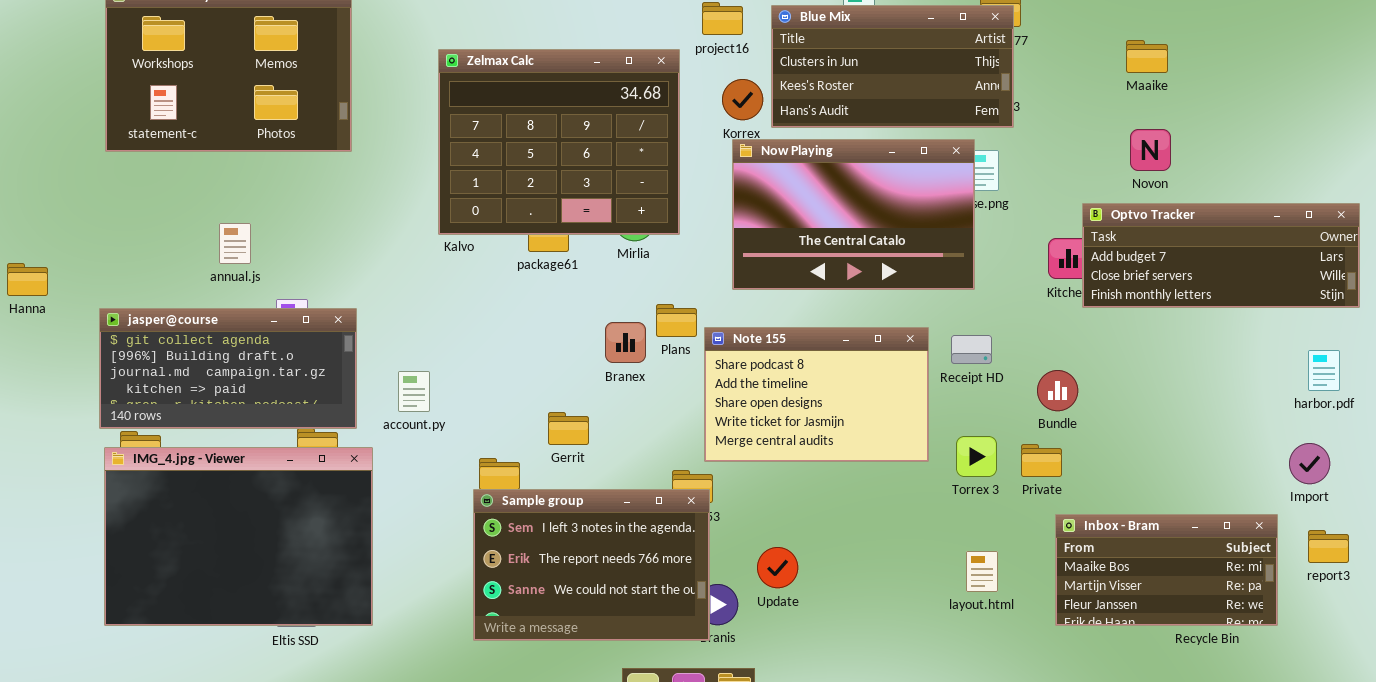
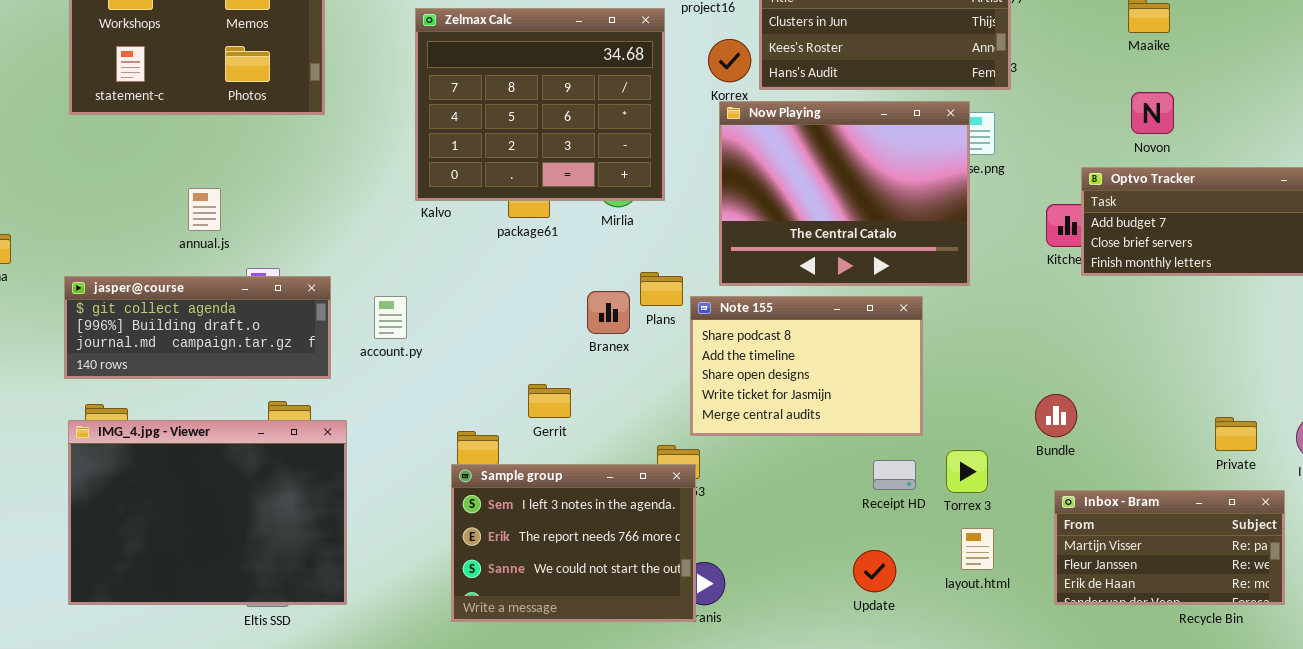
Now Playing: [732,139,975,290] -> [719,101,970,286], resized
jasper@course: [99,308,357,429] -> [64,276,331,379], resized
Receipt HD: [951,335,992,364] -> [873,460,916,490], moved
Bundle: [1037,370,1078,411] -> [1035,394,1077,437], moved
account.py: [398,371,430,412] -> [374,296,407,339], moved
Torrex 3: [956,436,997,477] -> [946,450,988,493], moved
Private: [1021,444,1062,477] -> [1215,417,1257,451], moved
Inbox - Bram: [1055,514,1278,626] -> [1054,490,1285,605], scrolled down 1 row
Update: [757,547,798,588] -> [853,550,896,592], moved

